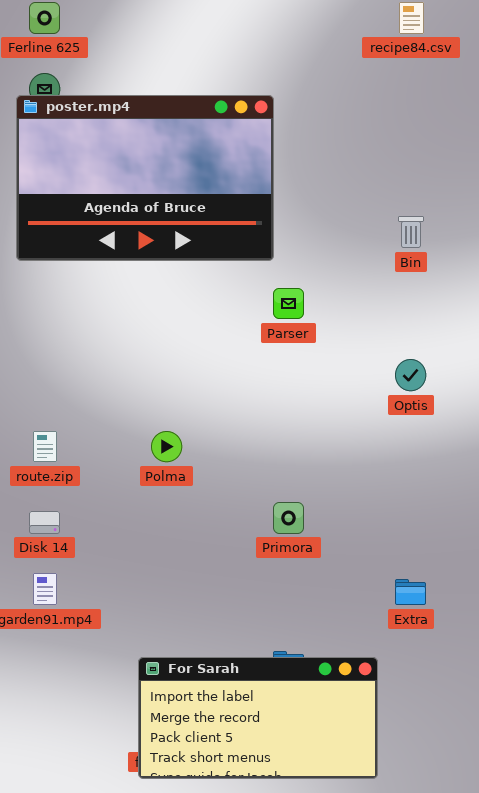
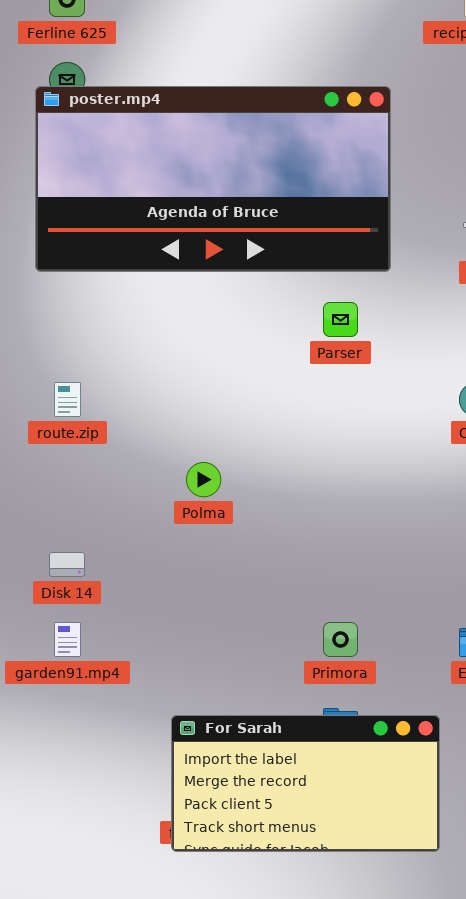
poster.mp4: [16,95,274,261] -> [35,86,391,272], resized
route.zip: [33,431,57,462] -> [54,382,81,417], moved
Primora: [273,502,304,534] -> [323,622,358,657], moved

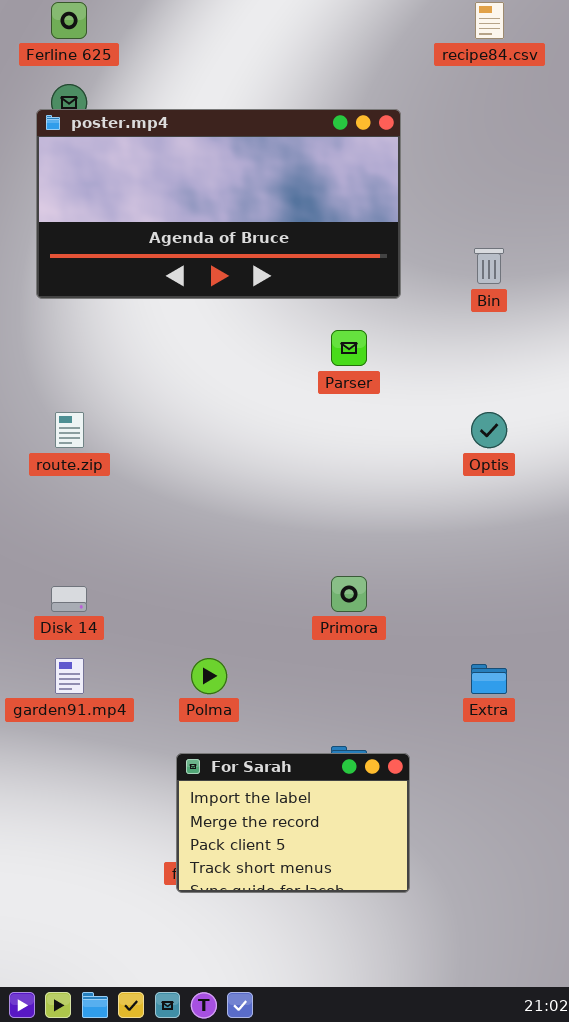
Polma: [186,462,221,497] -> [191,658,227,694], moved
Primora: [323,622,358,657] -> [331,576,367,612], moved
For Sarah: [171,715,440,852] -> [176,753,410,893], resized

